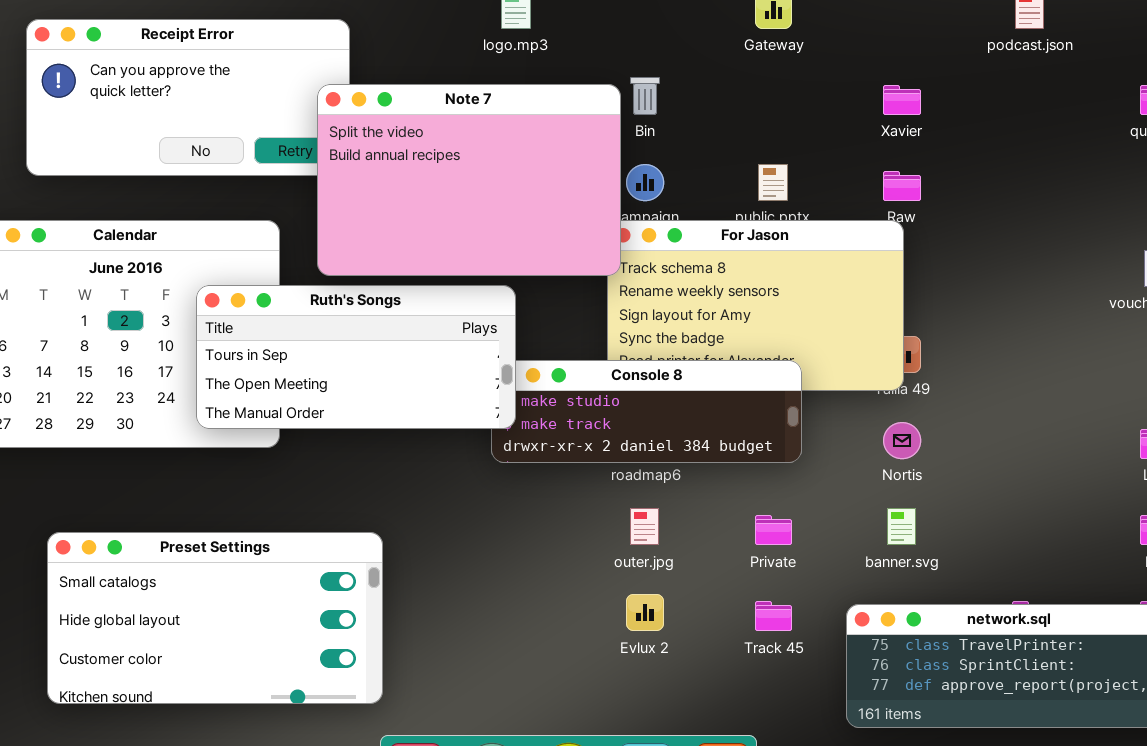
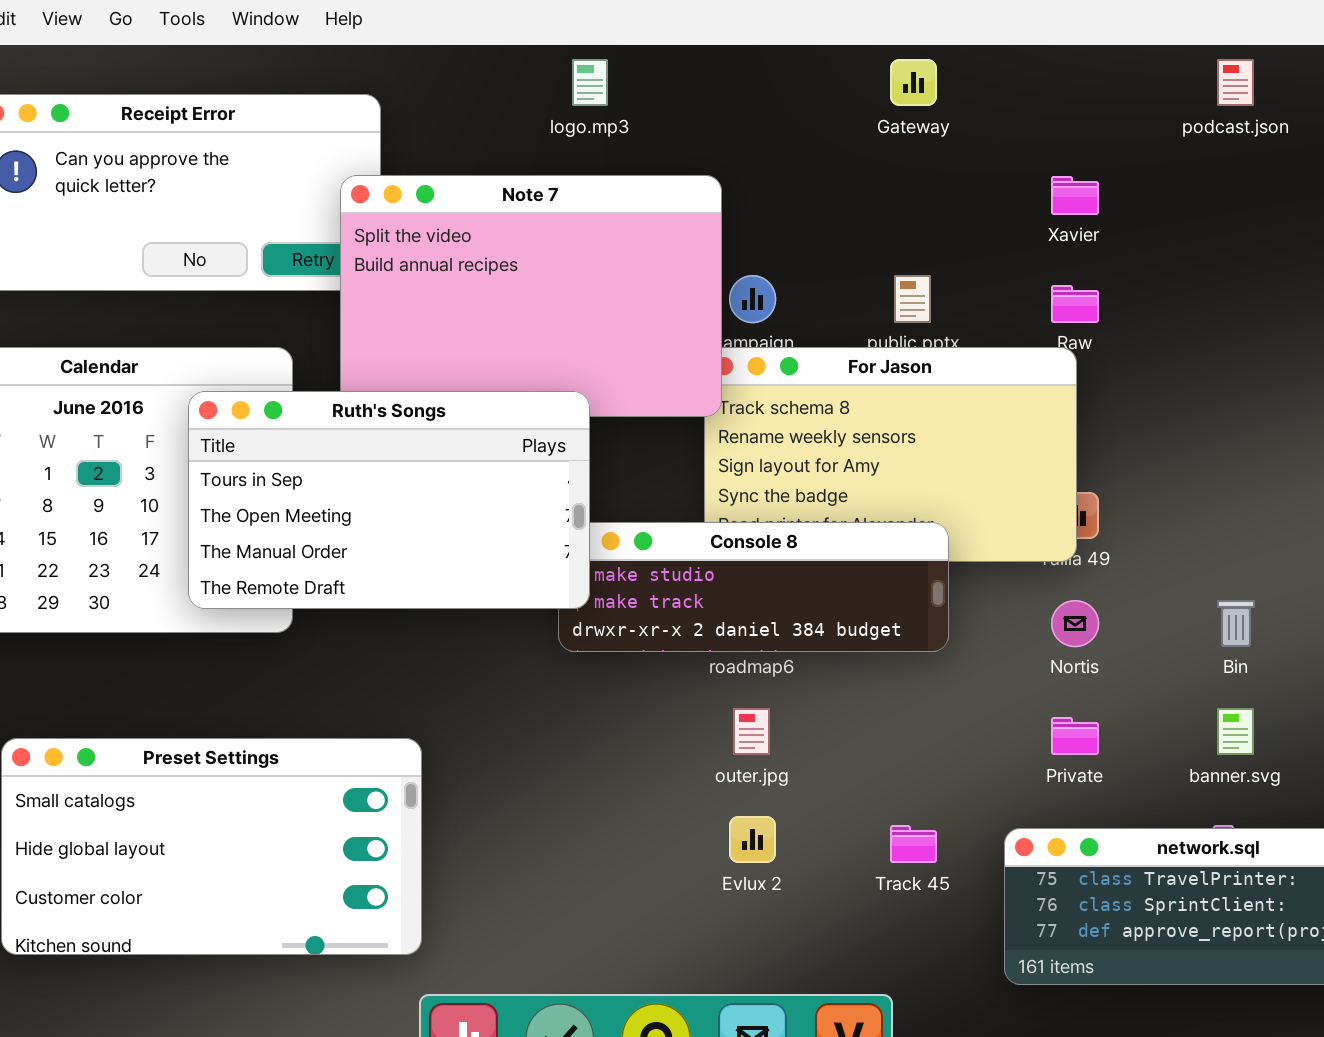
Bin: [630,77,660,115] -> [1217,600,1255,647], moved
Ruth's Songs: [196,285,516,429] -> [188,391,590,609], resized
banner.svg: [887,508,916,545] -> [1217,708,1254,755], moved
Private: [755,515,792,545] -> [1051,717,1099,755], moved

